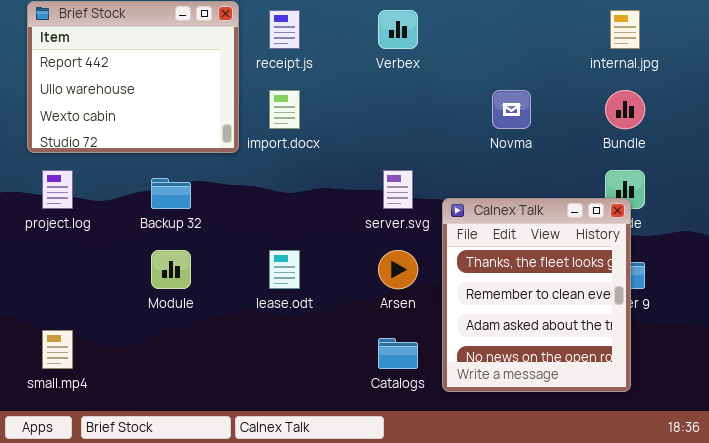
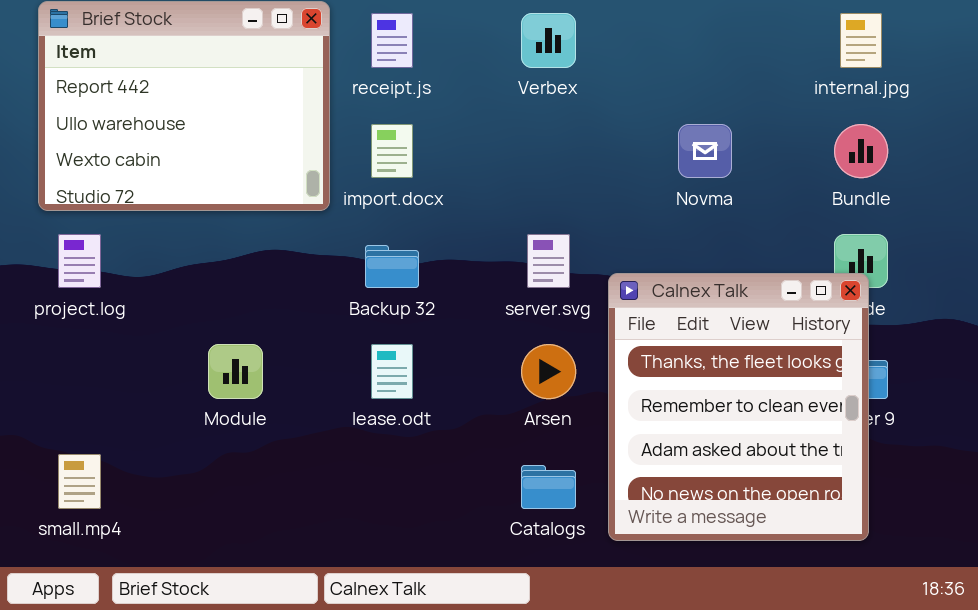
Backup 32: [151,178,191,209] -> [365,245,419,288], moved

